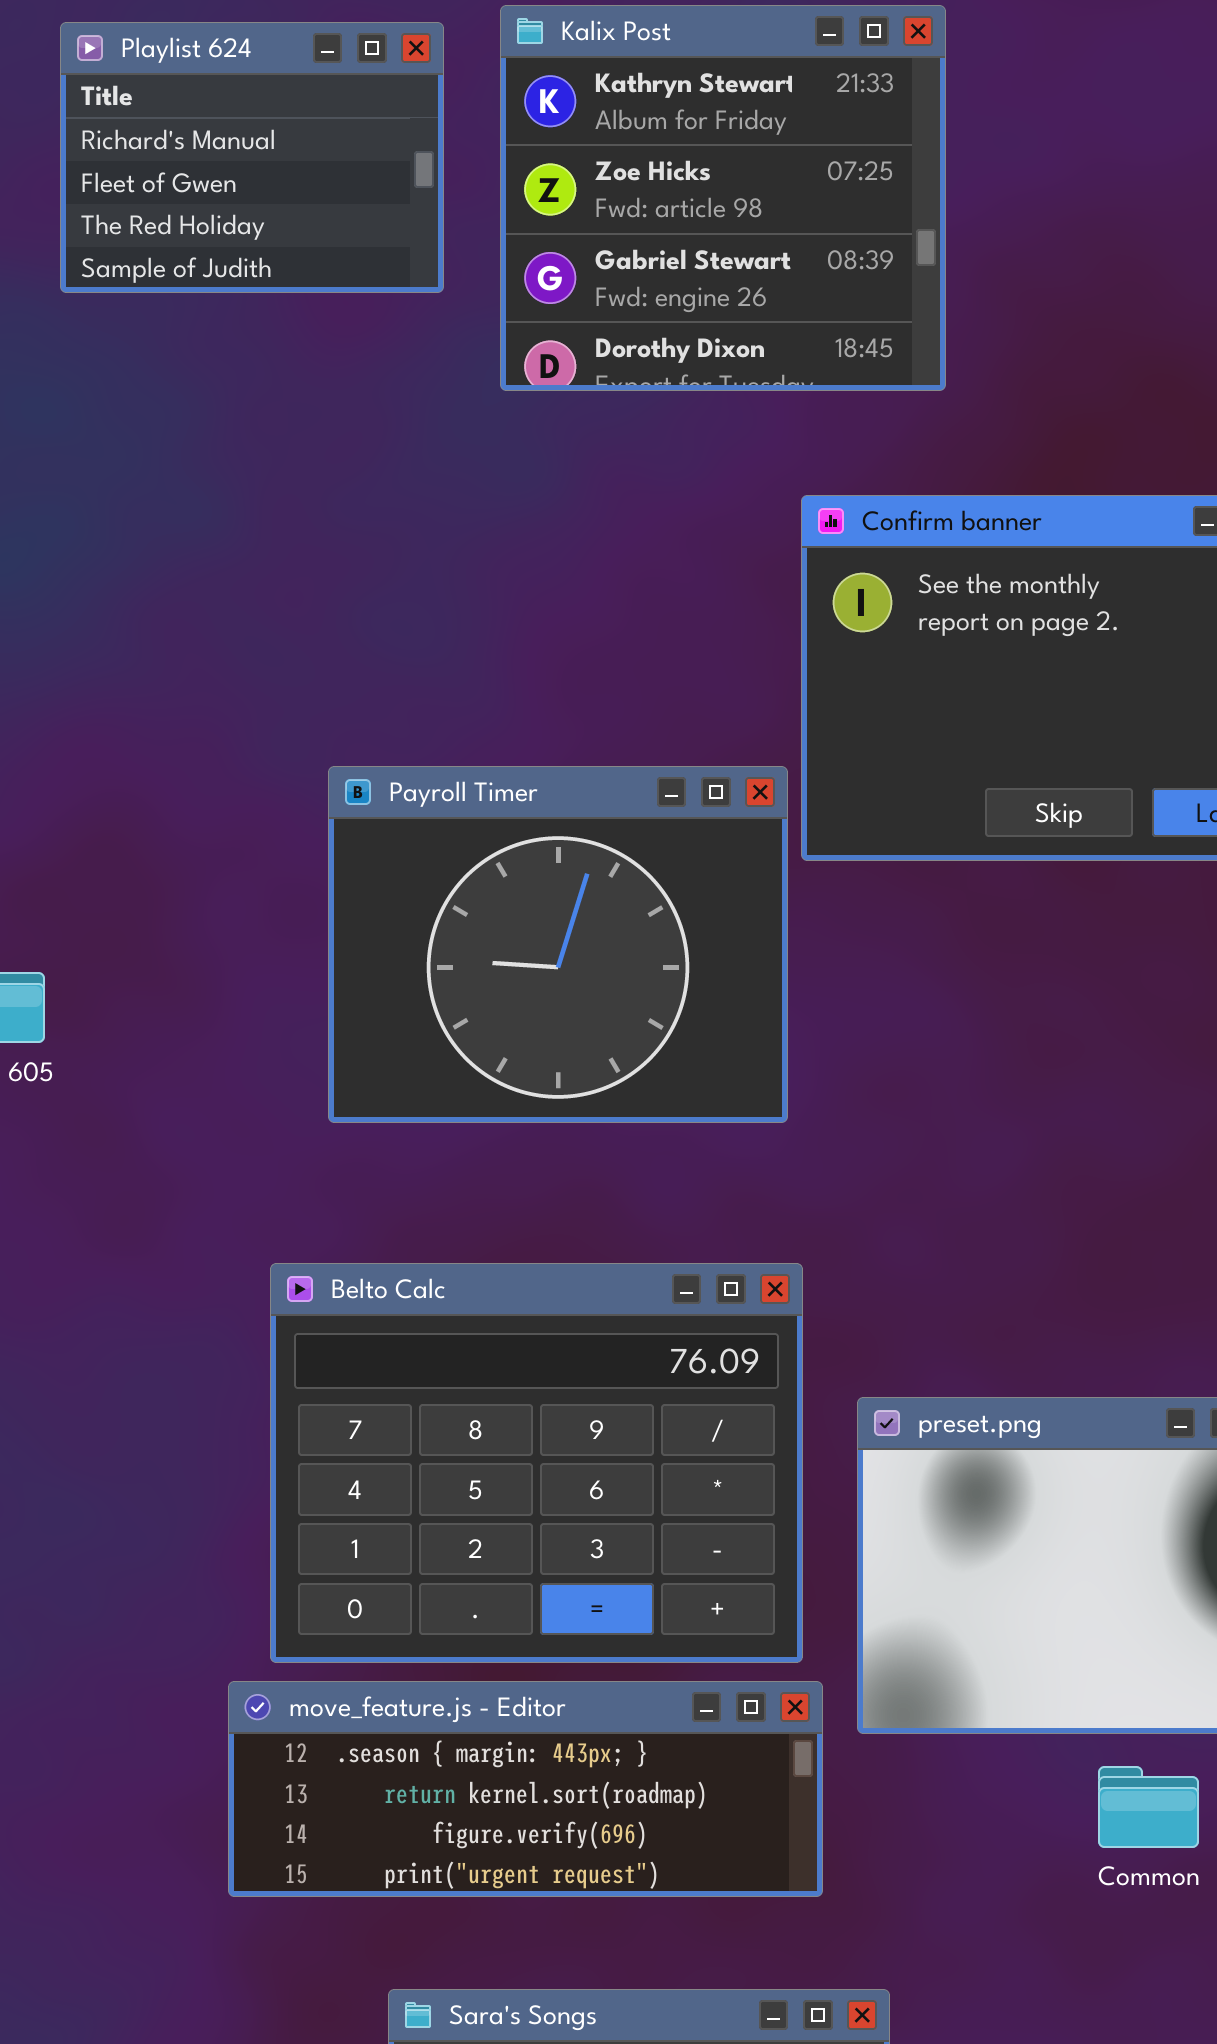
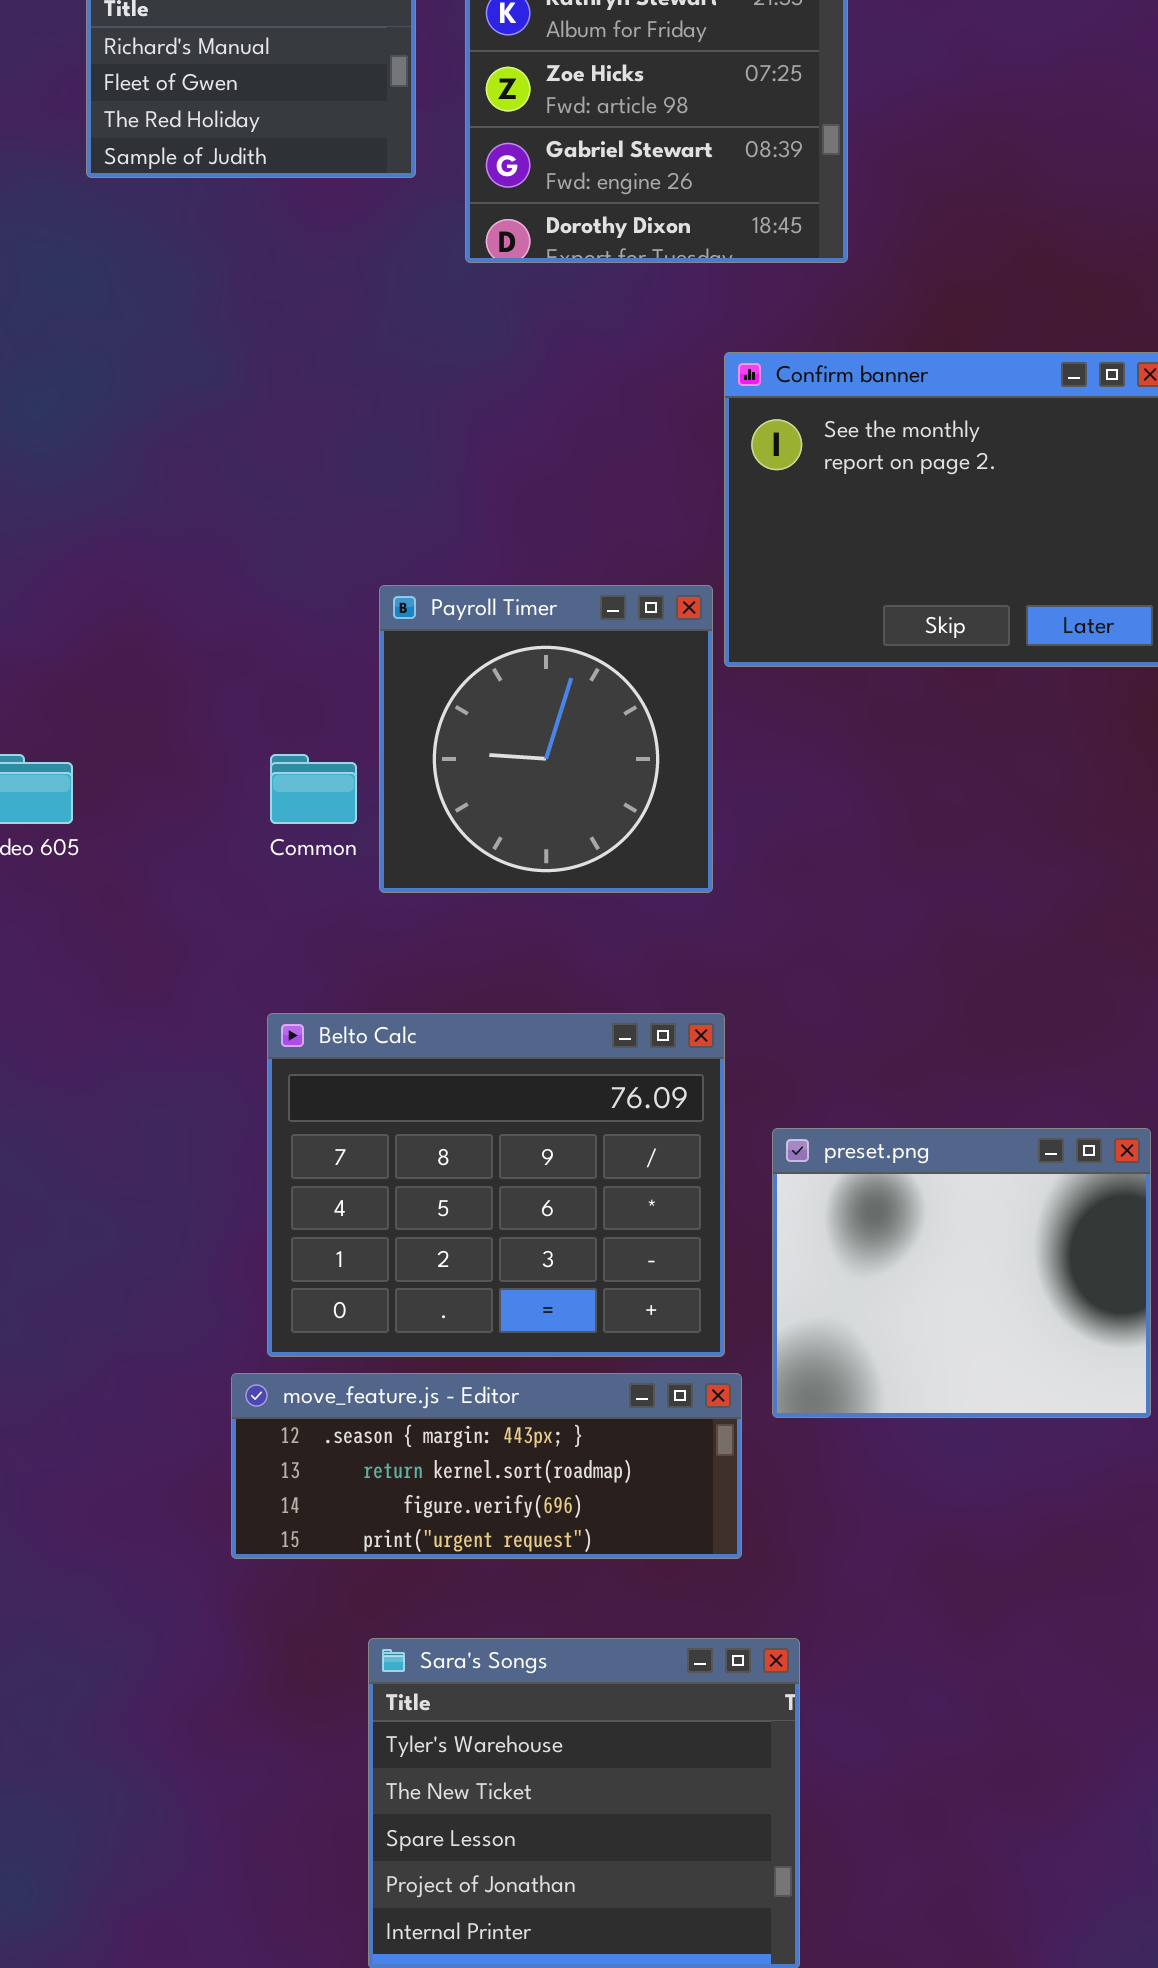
Payroll Timer: [328,766,788,1123] -> [379,585,713,893], resized
Common: [1098,1766,1199,1848] -> [270,754,357,824], moved

